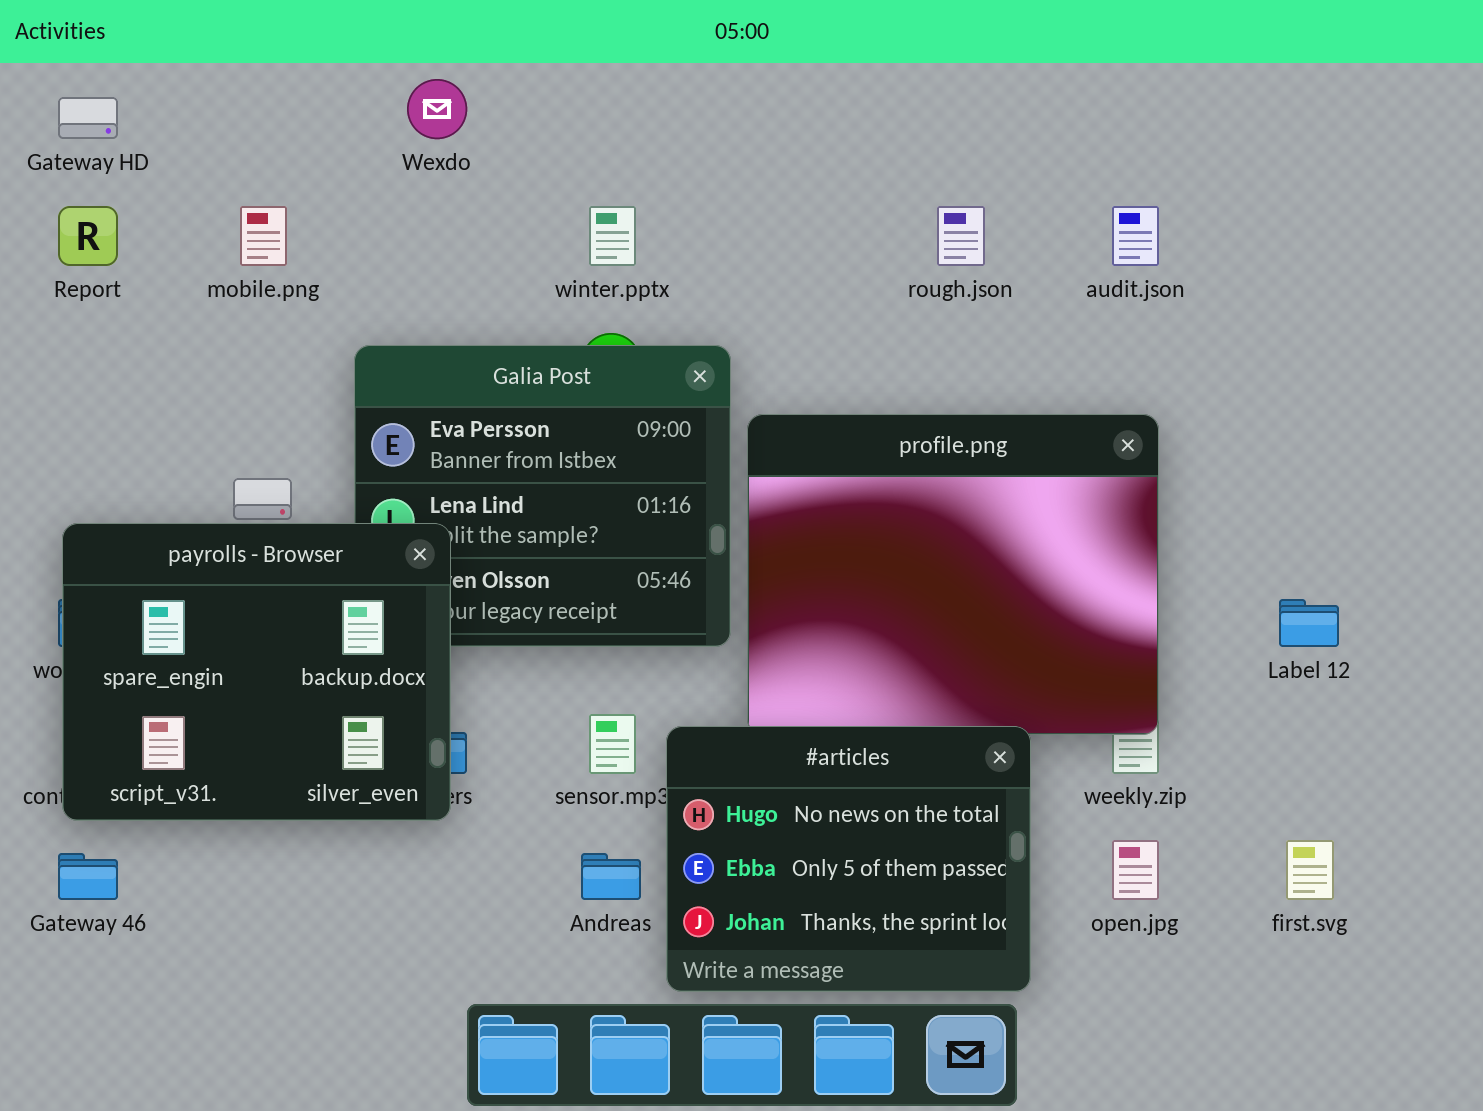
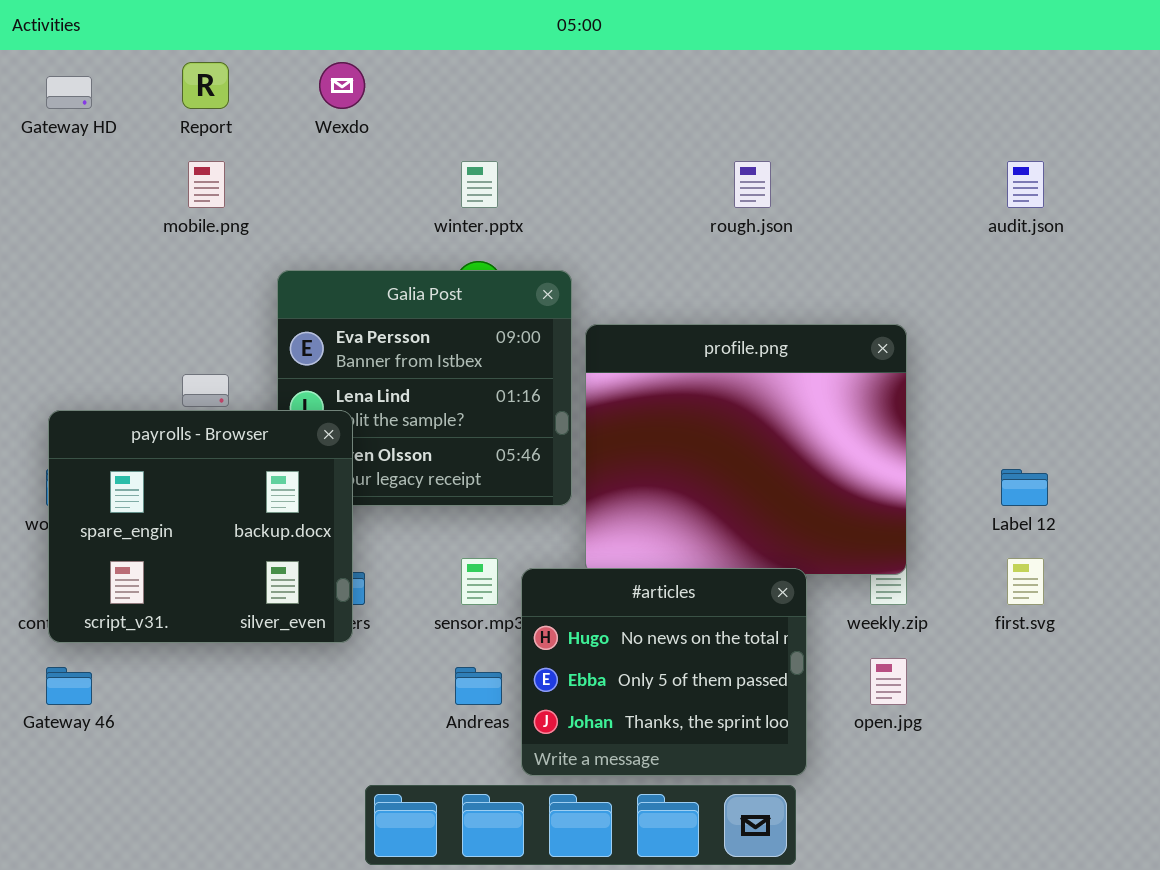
Report: [58,206,118,266] -> [182,62,229,109], moved
audit.json: [1112,206,1159,266] -> [1007,161,1044,208], moved
first.svg: [1286,840,1334,900] -> [1007,558,1044,605], moved

